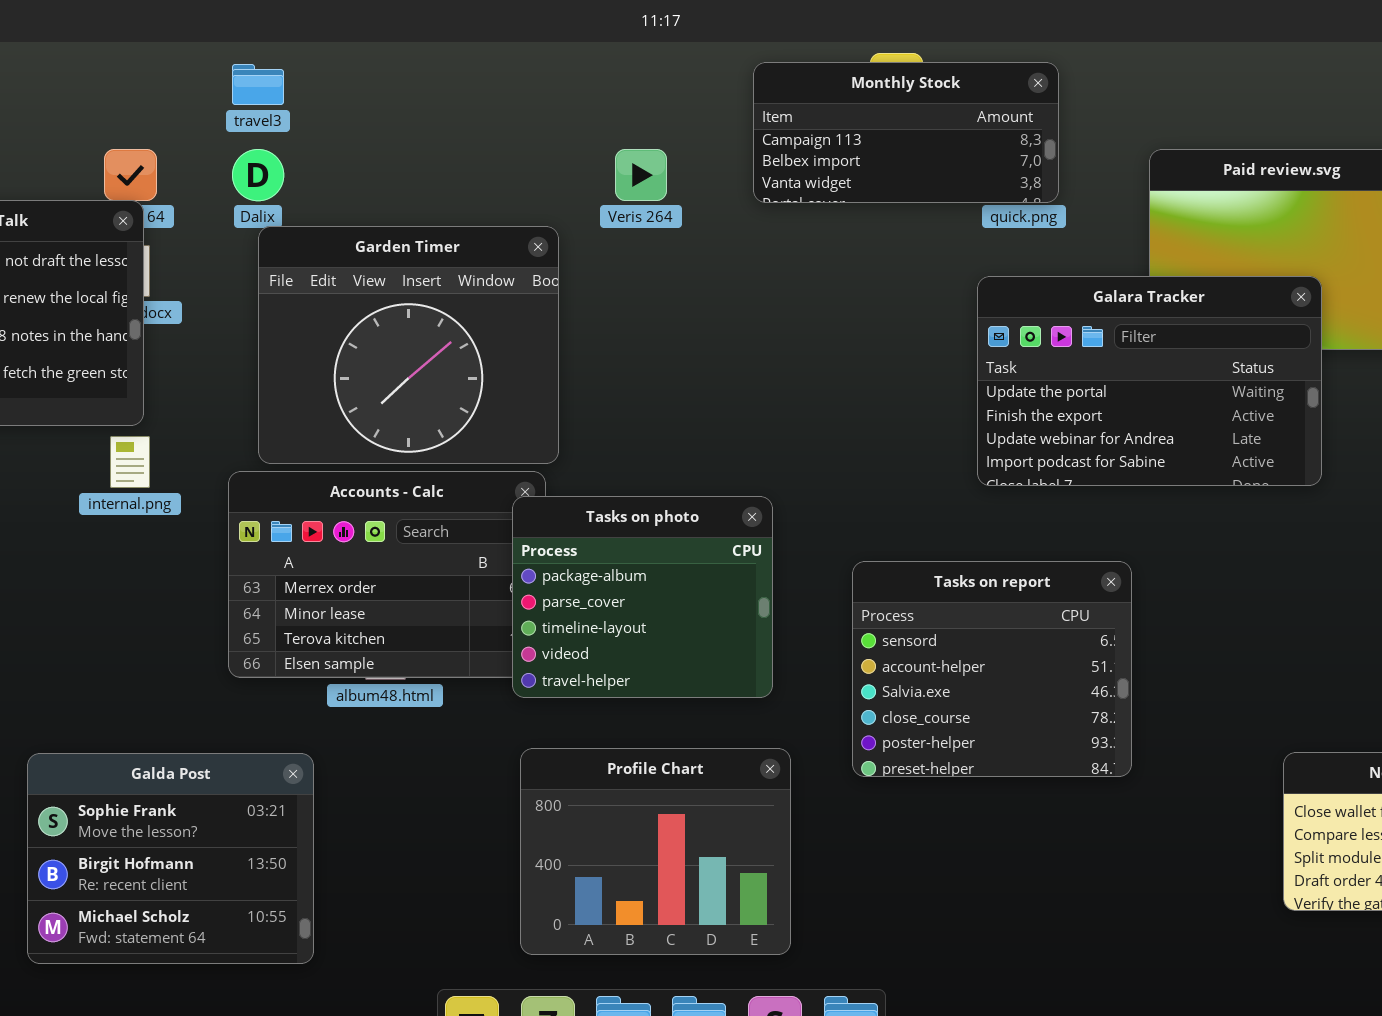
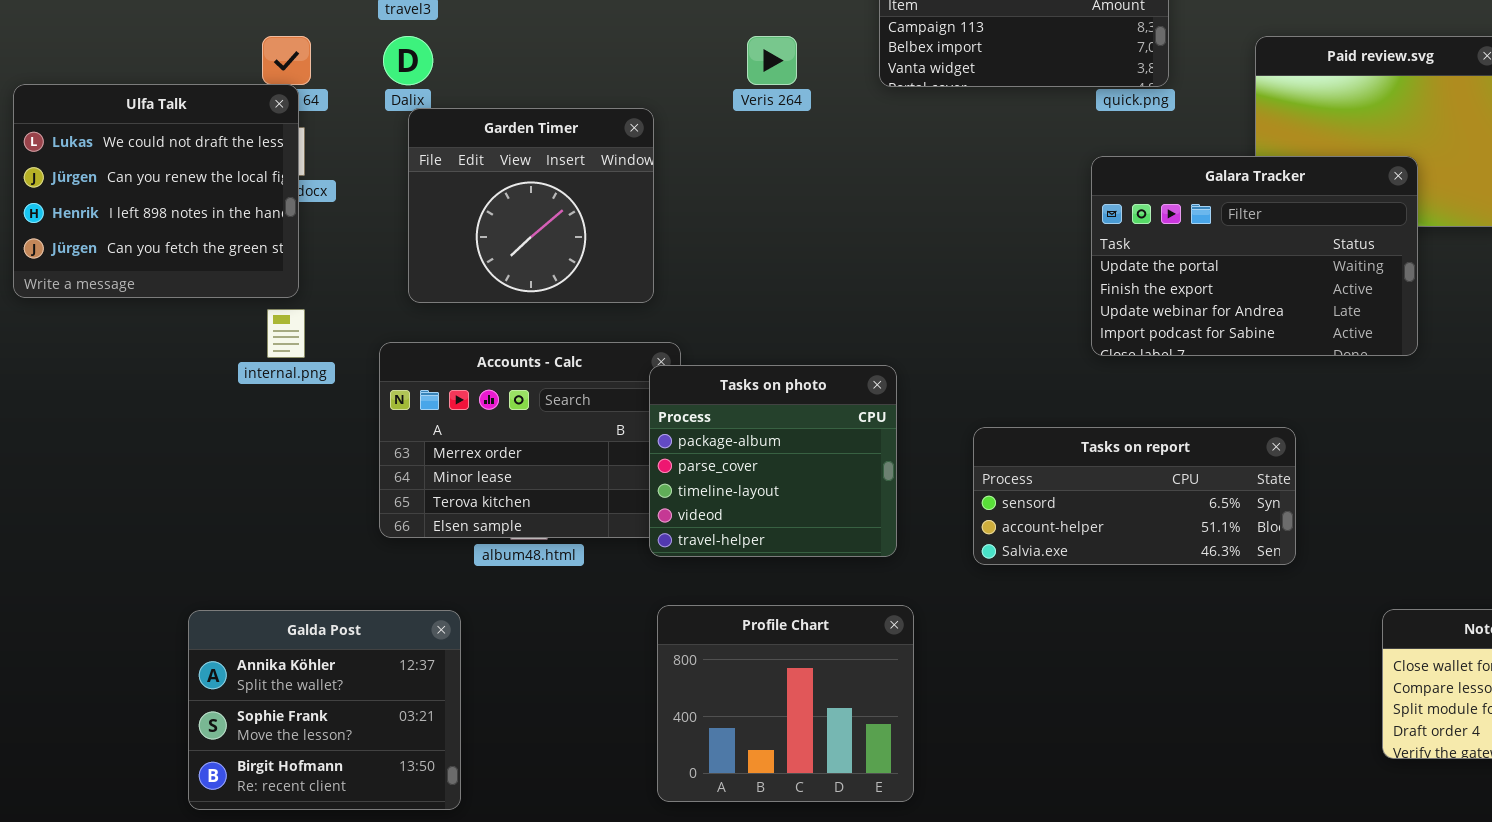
Garden Timer: [258,226,559,464] -> [408,108,654,303], resized
Tasks on report: [852,561,1132,777] -> [973,427,1296,565], resized
Galda Post: [27,753,314,964] -> [188,610,461,810], scrolled up 1 row

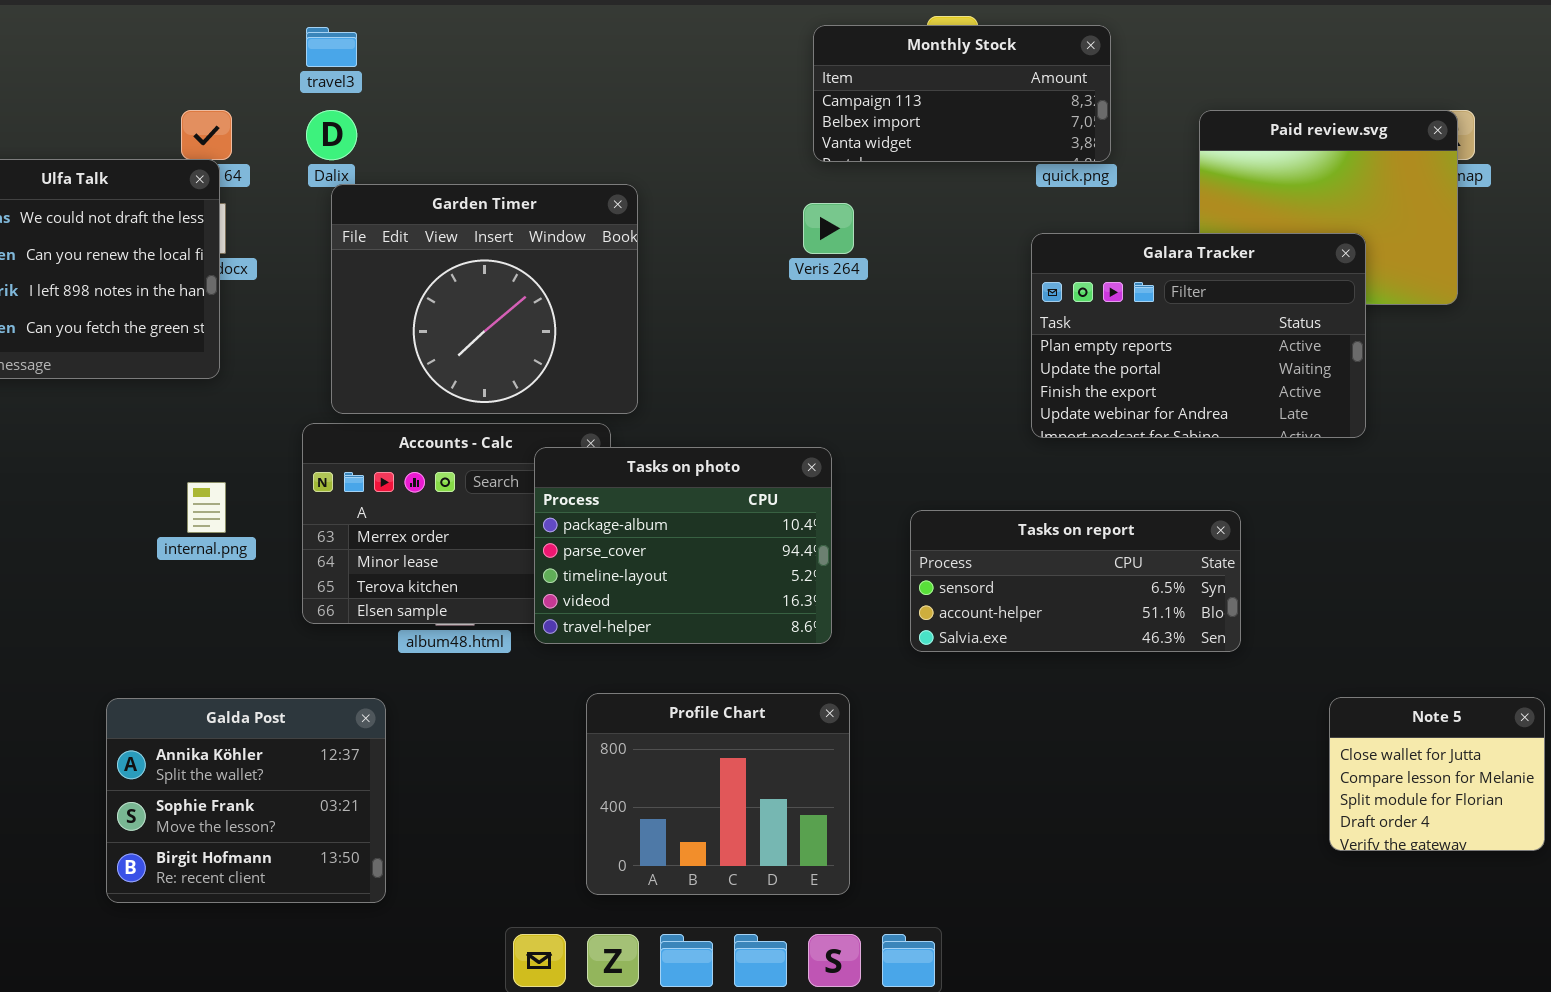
Veris 264: [747,36,797,85] -> [803,203,854,254], moved
Garden Timer: [408,108,654,303] -> [331,184,638,414], resized
Galara Tracker: [1091,156,1418,356] -> [1031,233,1366,438], scrolled up 1 row
internal.png: [267,309,305,358] -> [187,482,226,533], moved
Tasks on photo: [649,365,897,557] -> [534,447,832,644], resized

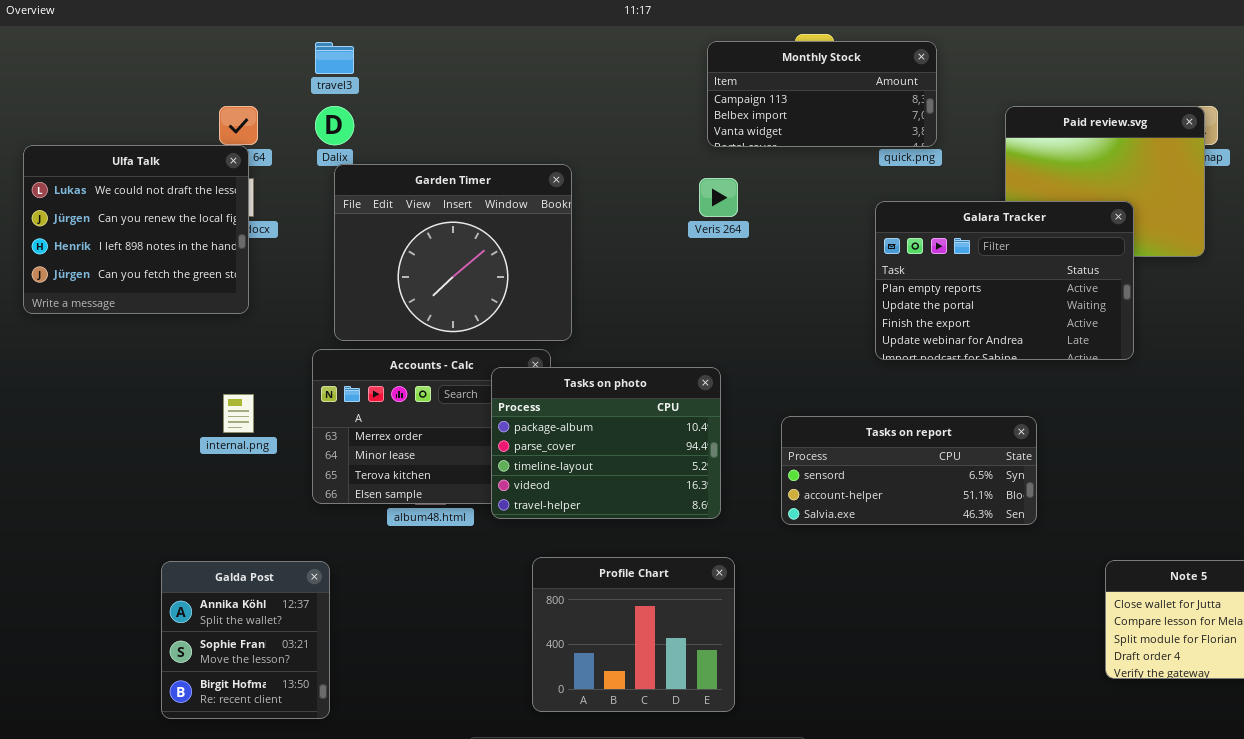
Galda Post: [106,698,386,903] -> [161,561,330,719], resized

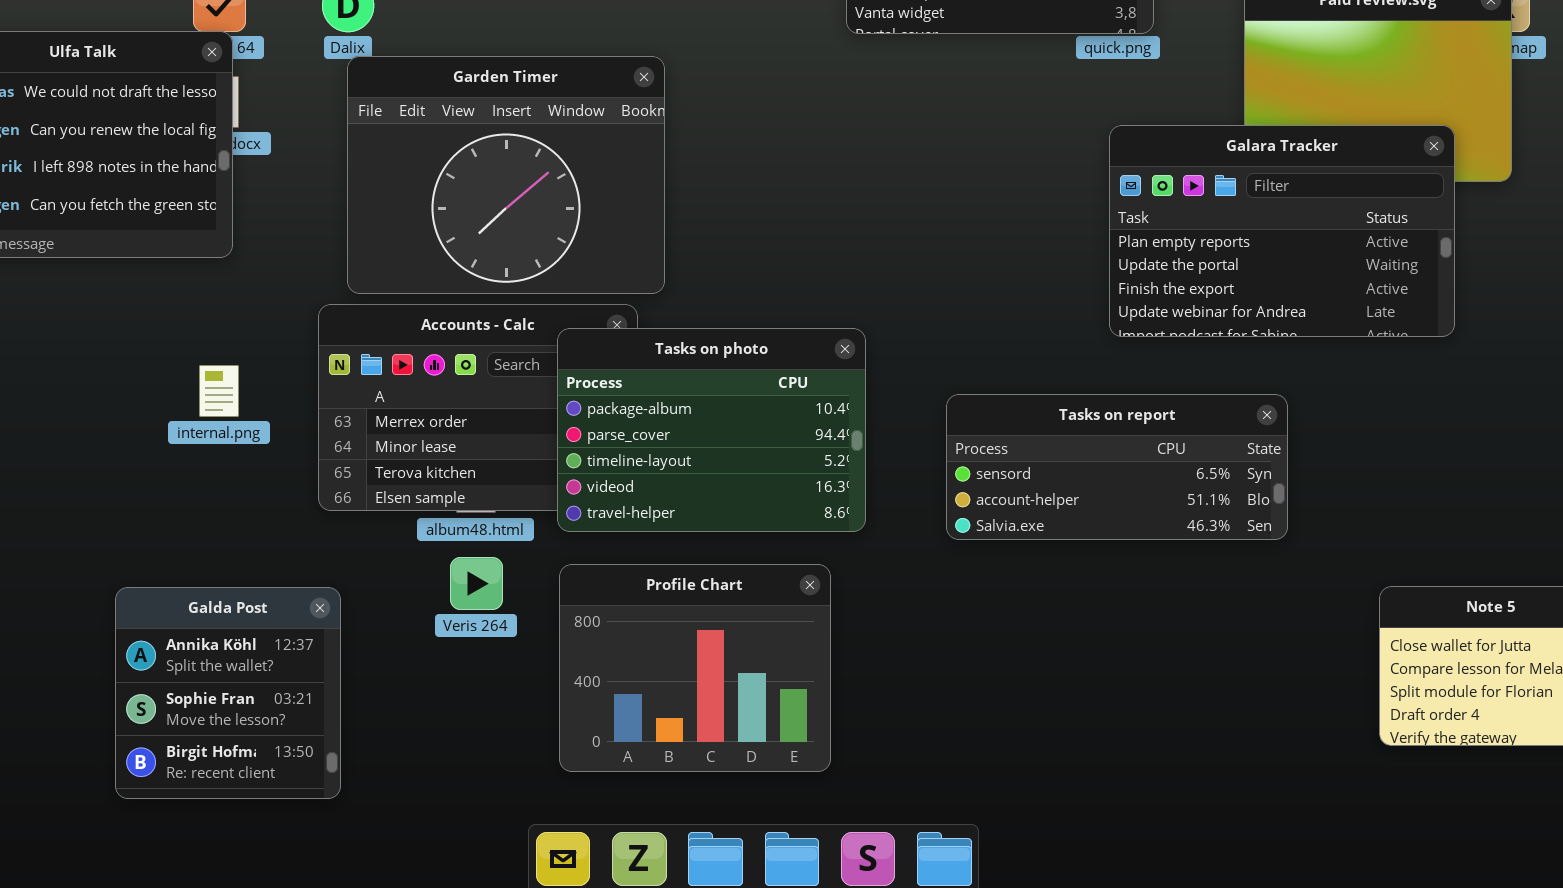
Veris 264: [699,178,738,217] -> [450,557,503,610], moved
Galara Tracker: [875,201,1134,360] -> [1109,125,1455,337], moved
Profile Chart: [532,557,735,712] -> [559,564,831,772], moved

